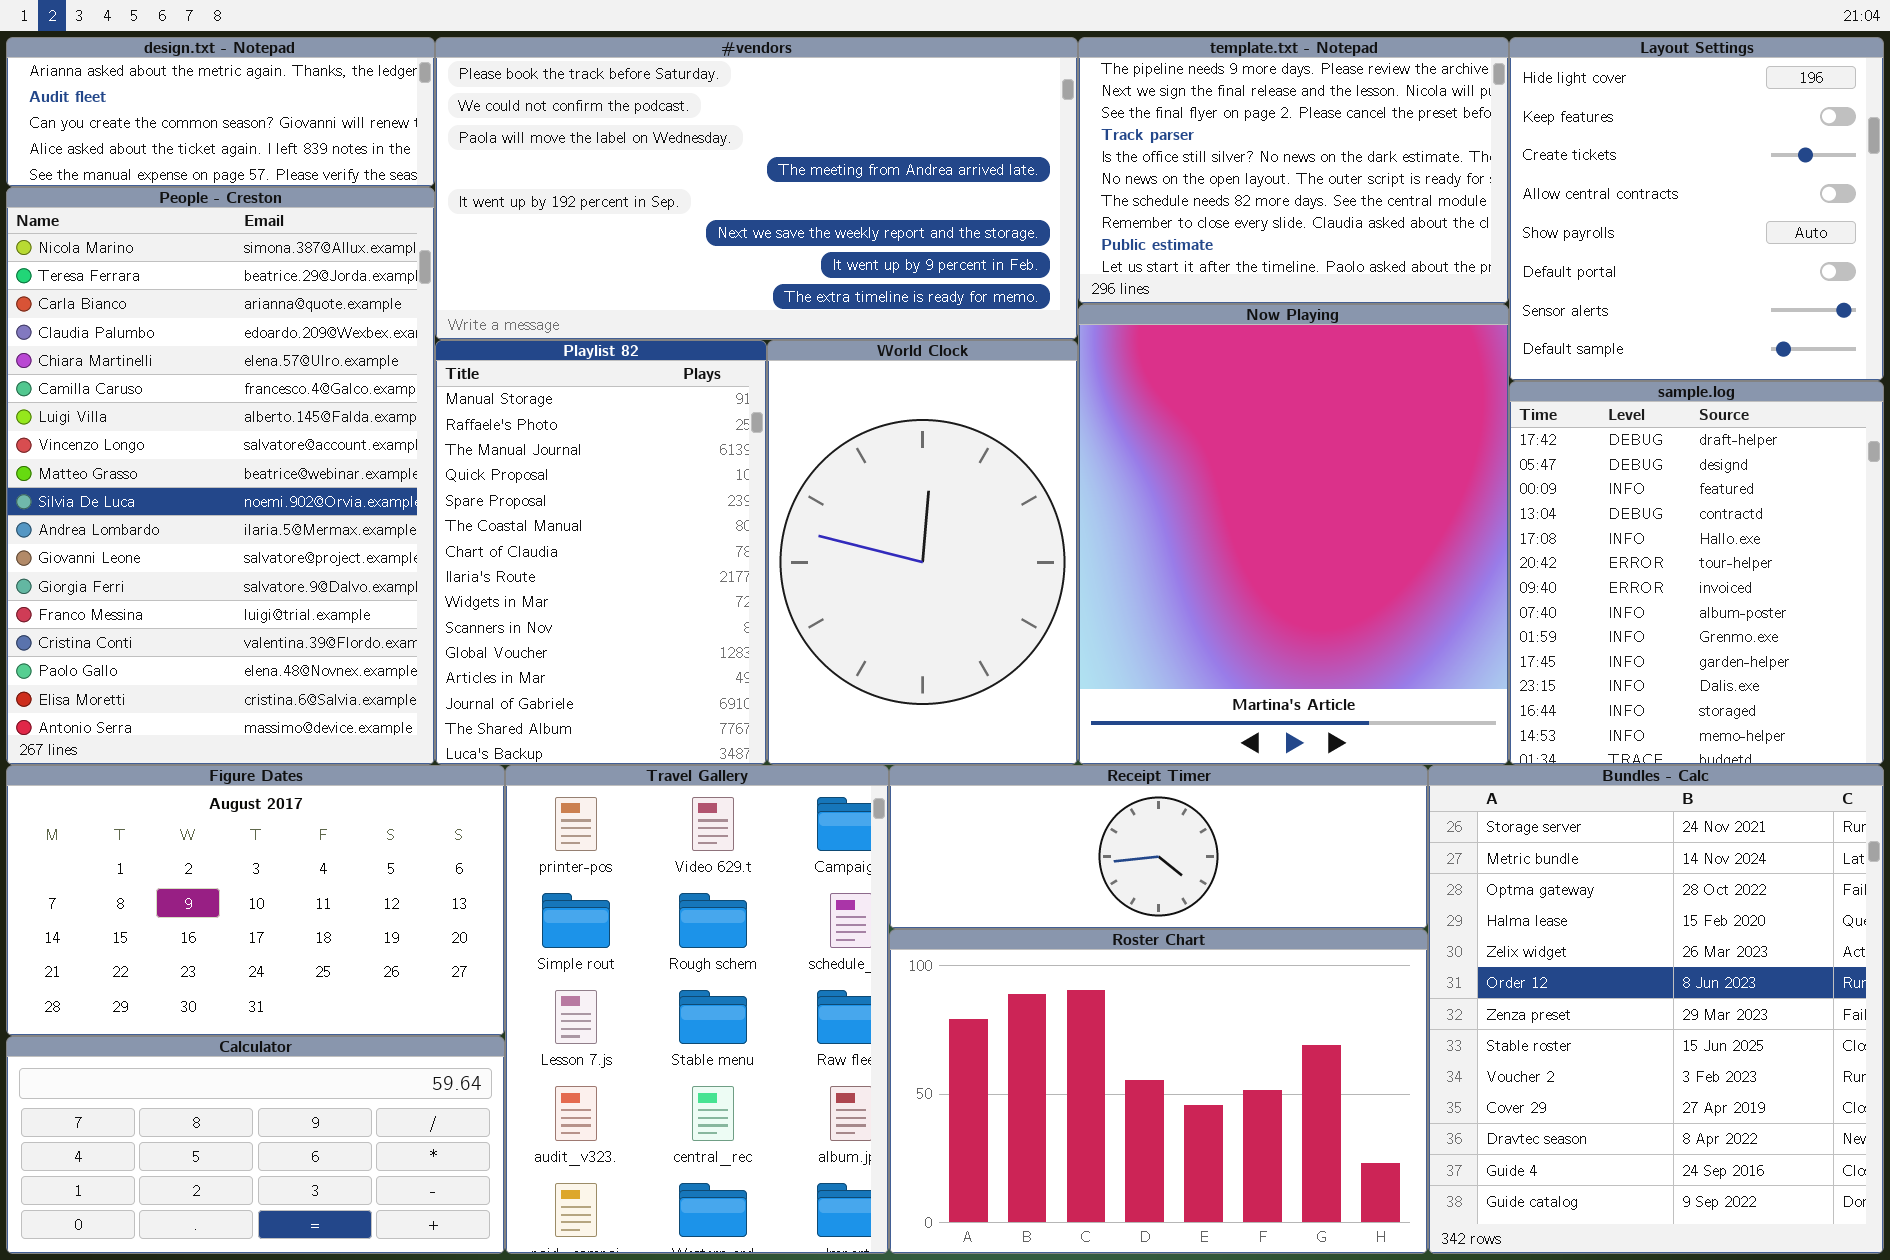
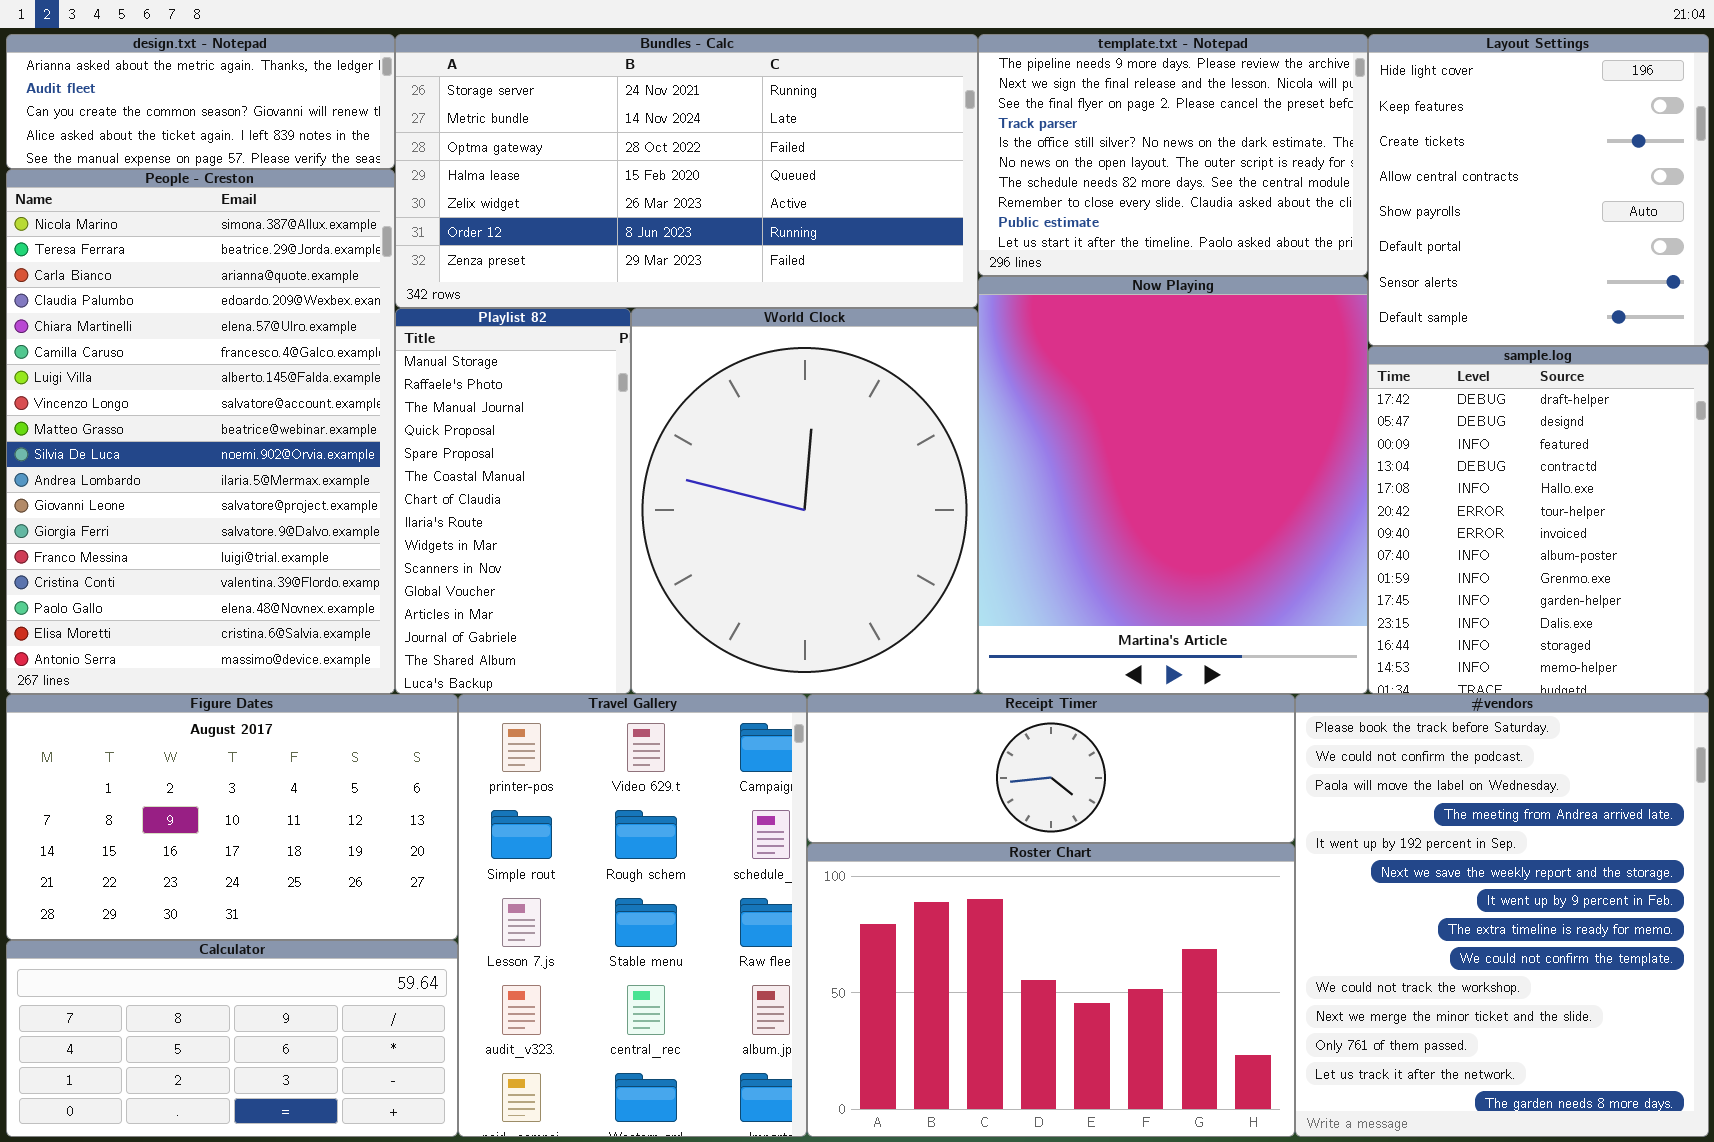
#vendors: [435,37,1078,340] -> [1295,694,1709,1137], moved, resized
Playlist 82: [435,340,767,765] -> [395,308,631,694], resized
World Clock: [767,340,1078,765] -> [631,308,978,694], resized
Bundles - Calc: [1428,765,1884,1254] -> [395,34,978,308], moved, resized

